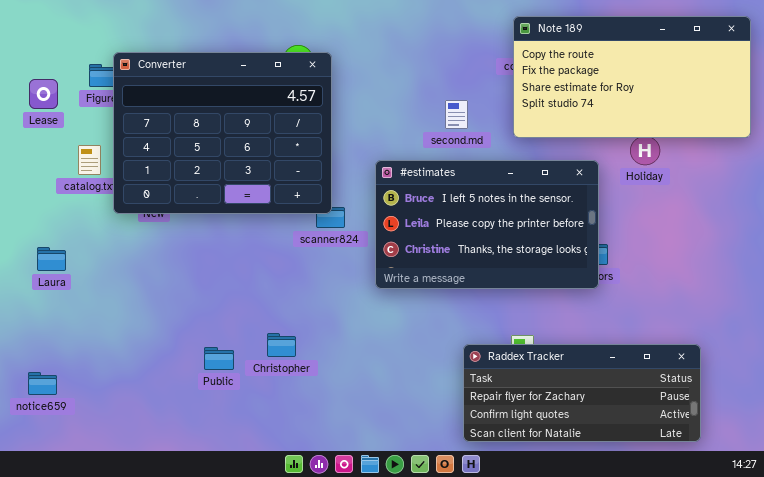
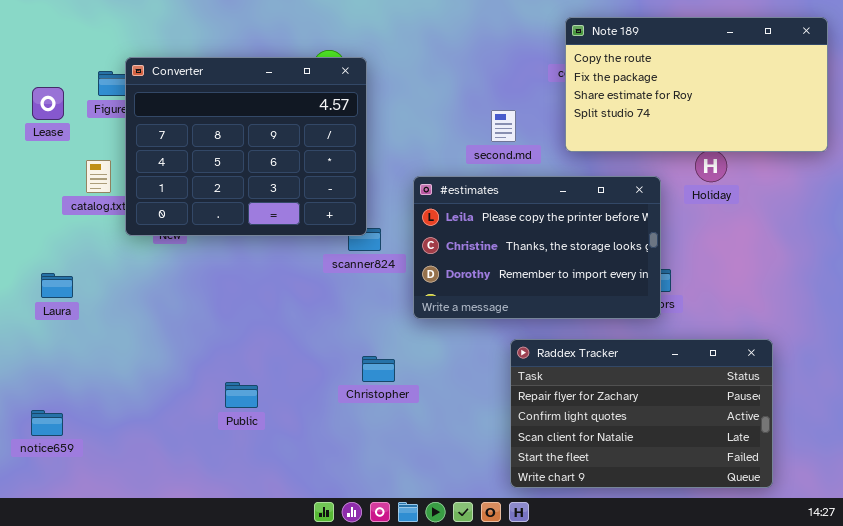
#estimates: [375,160,599,289] -> [413,176,661,319], scrolled down 1 row
Christopher: [267,333,296,357] -> [362,356,395,382], moved
Raddex Tracker: [463,344,701,442] -> [510,339,773,488], resized

